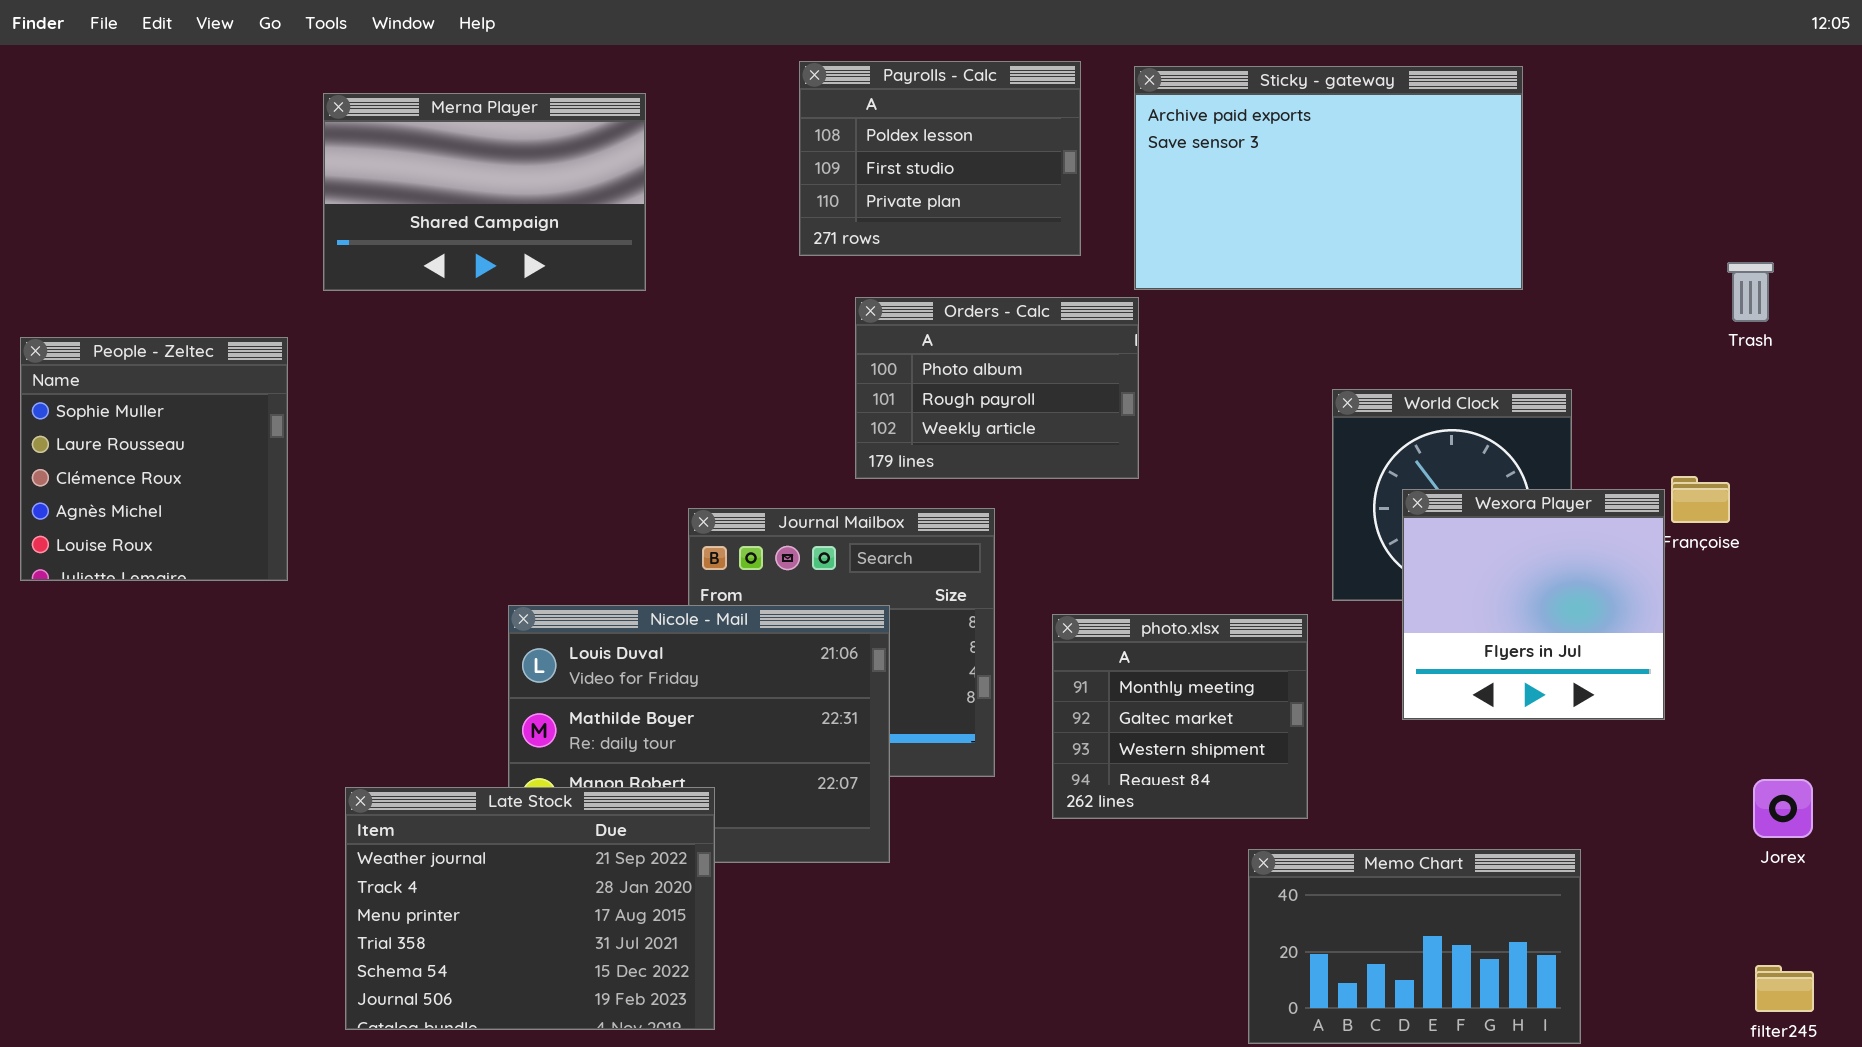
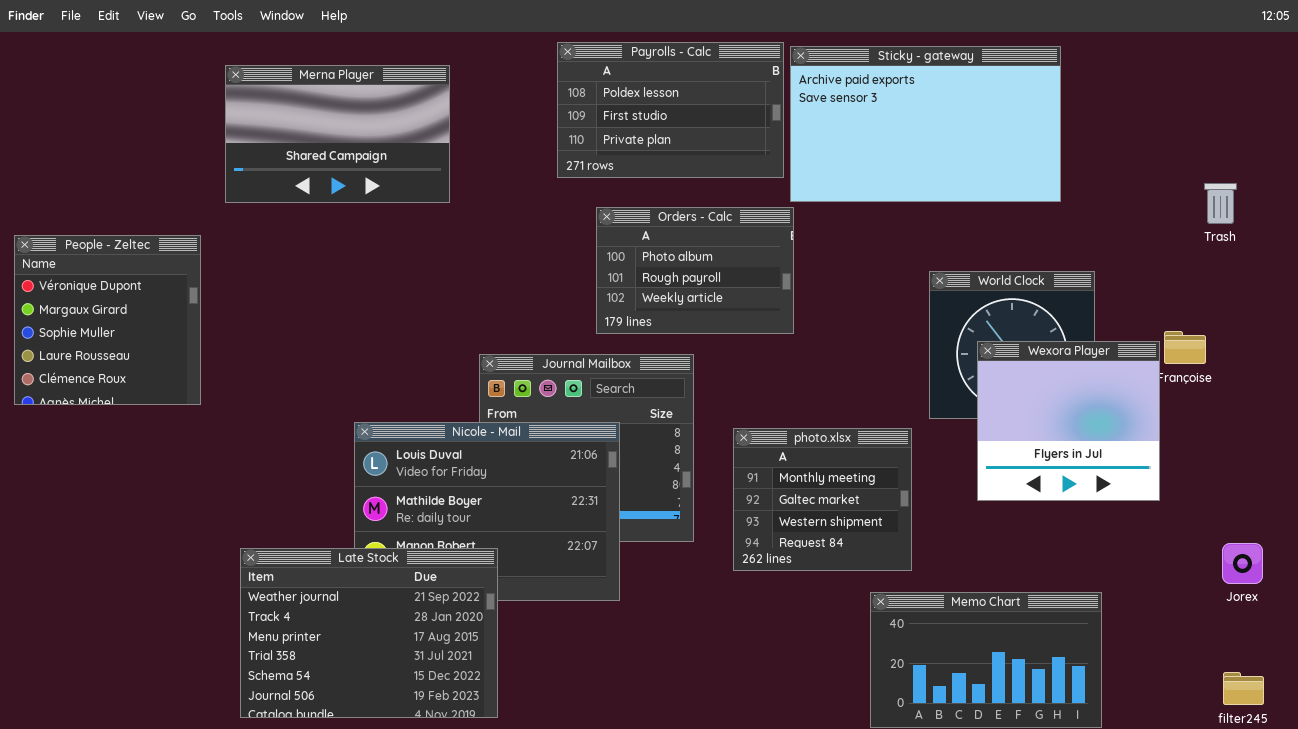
Payrolls - Calc: [799,61,1081,256] -> [557,42,784,178], resized
People - Zeltec: [20,337,288,581] -> [14,235,201,405], scrolled up 2 rows

